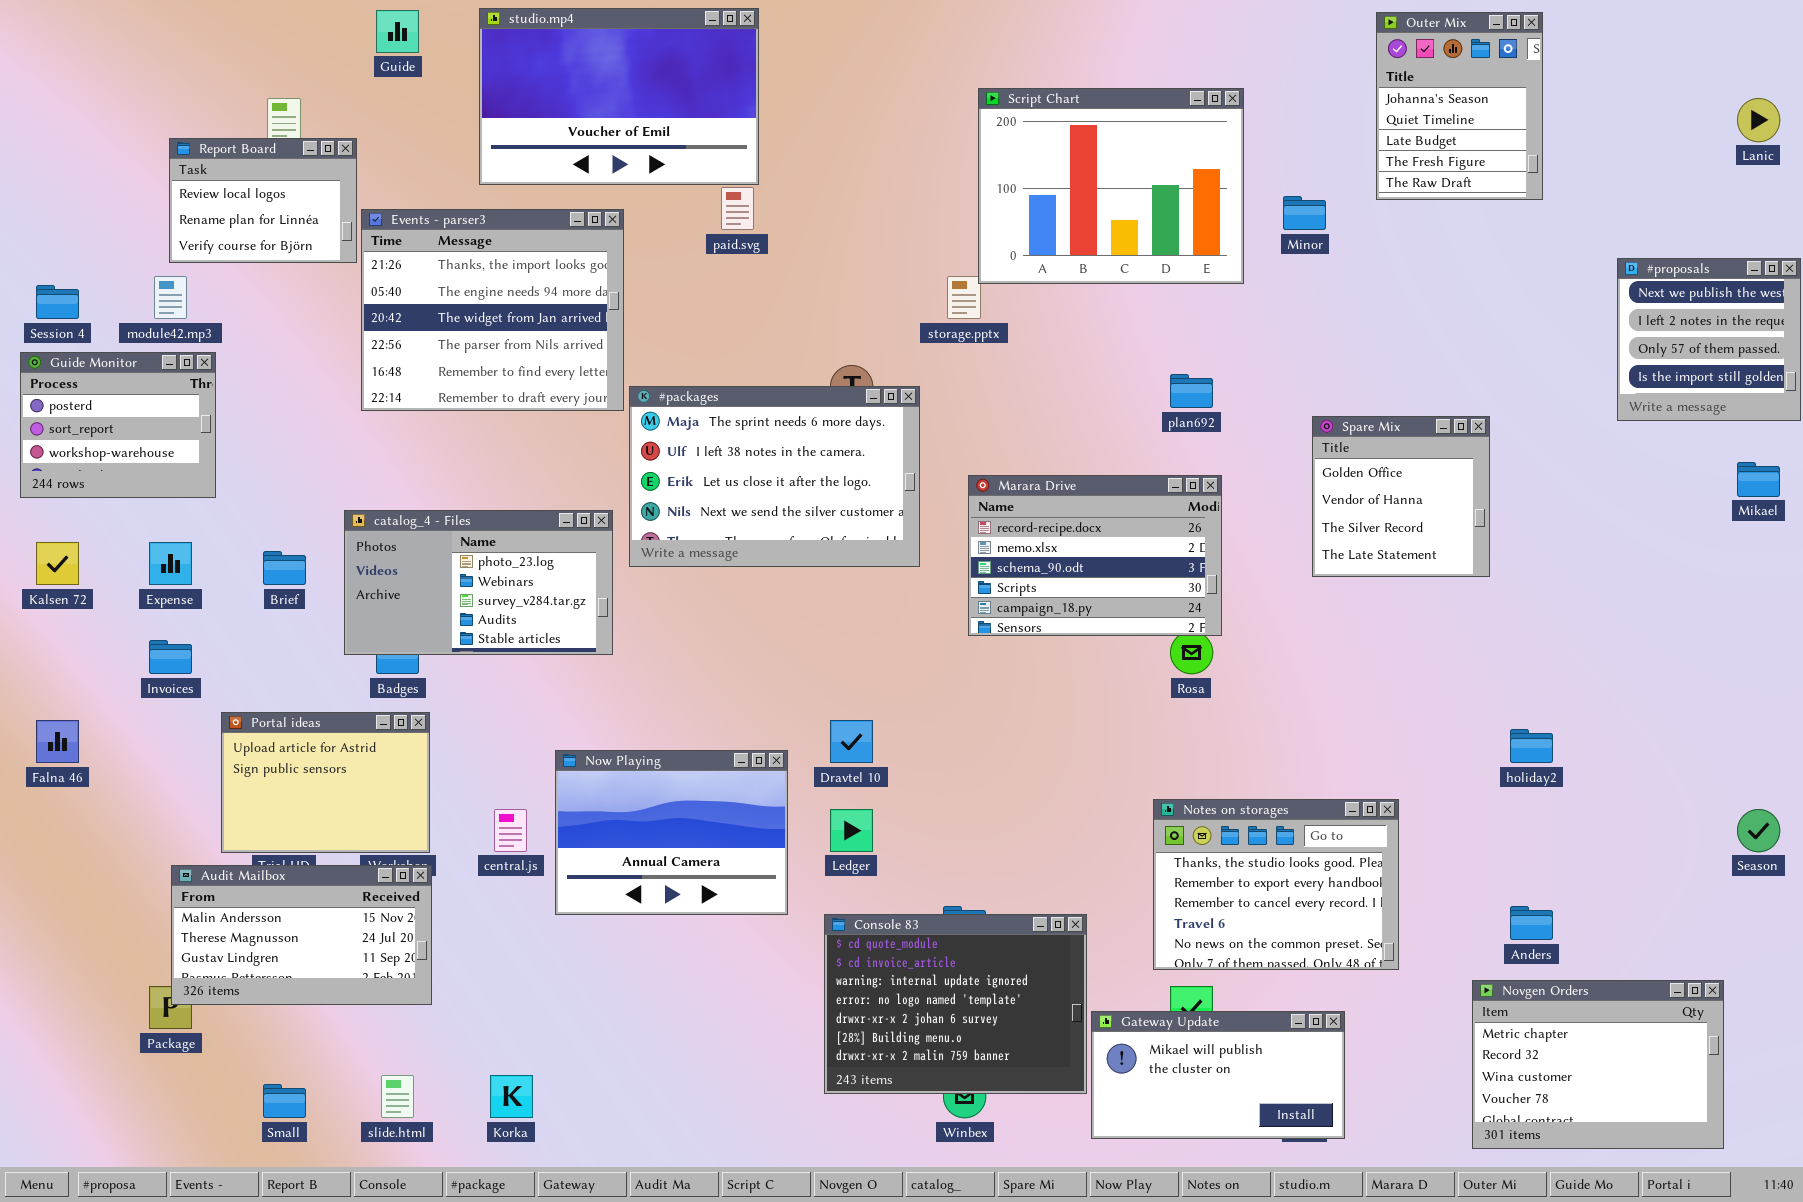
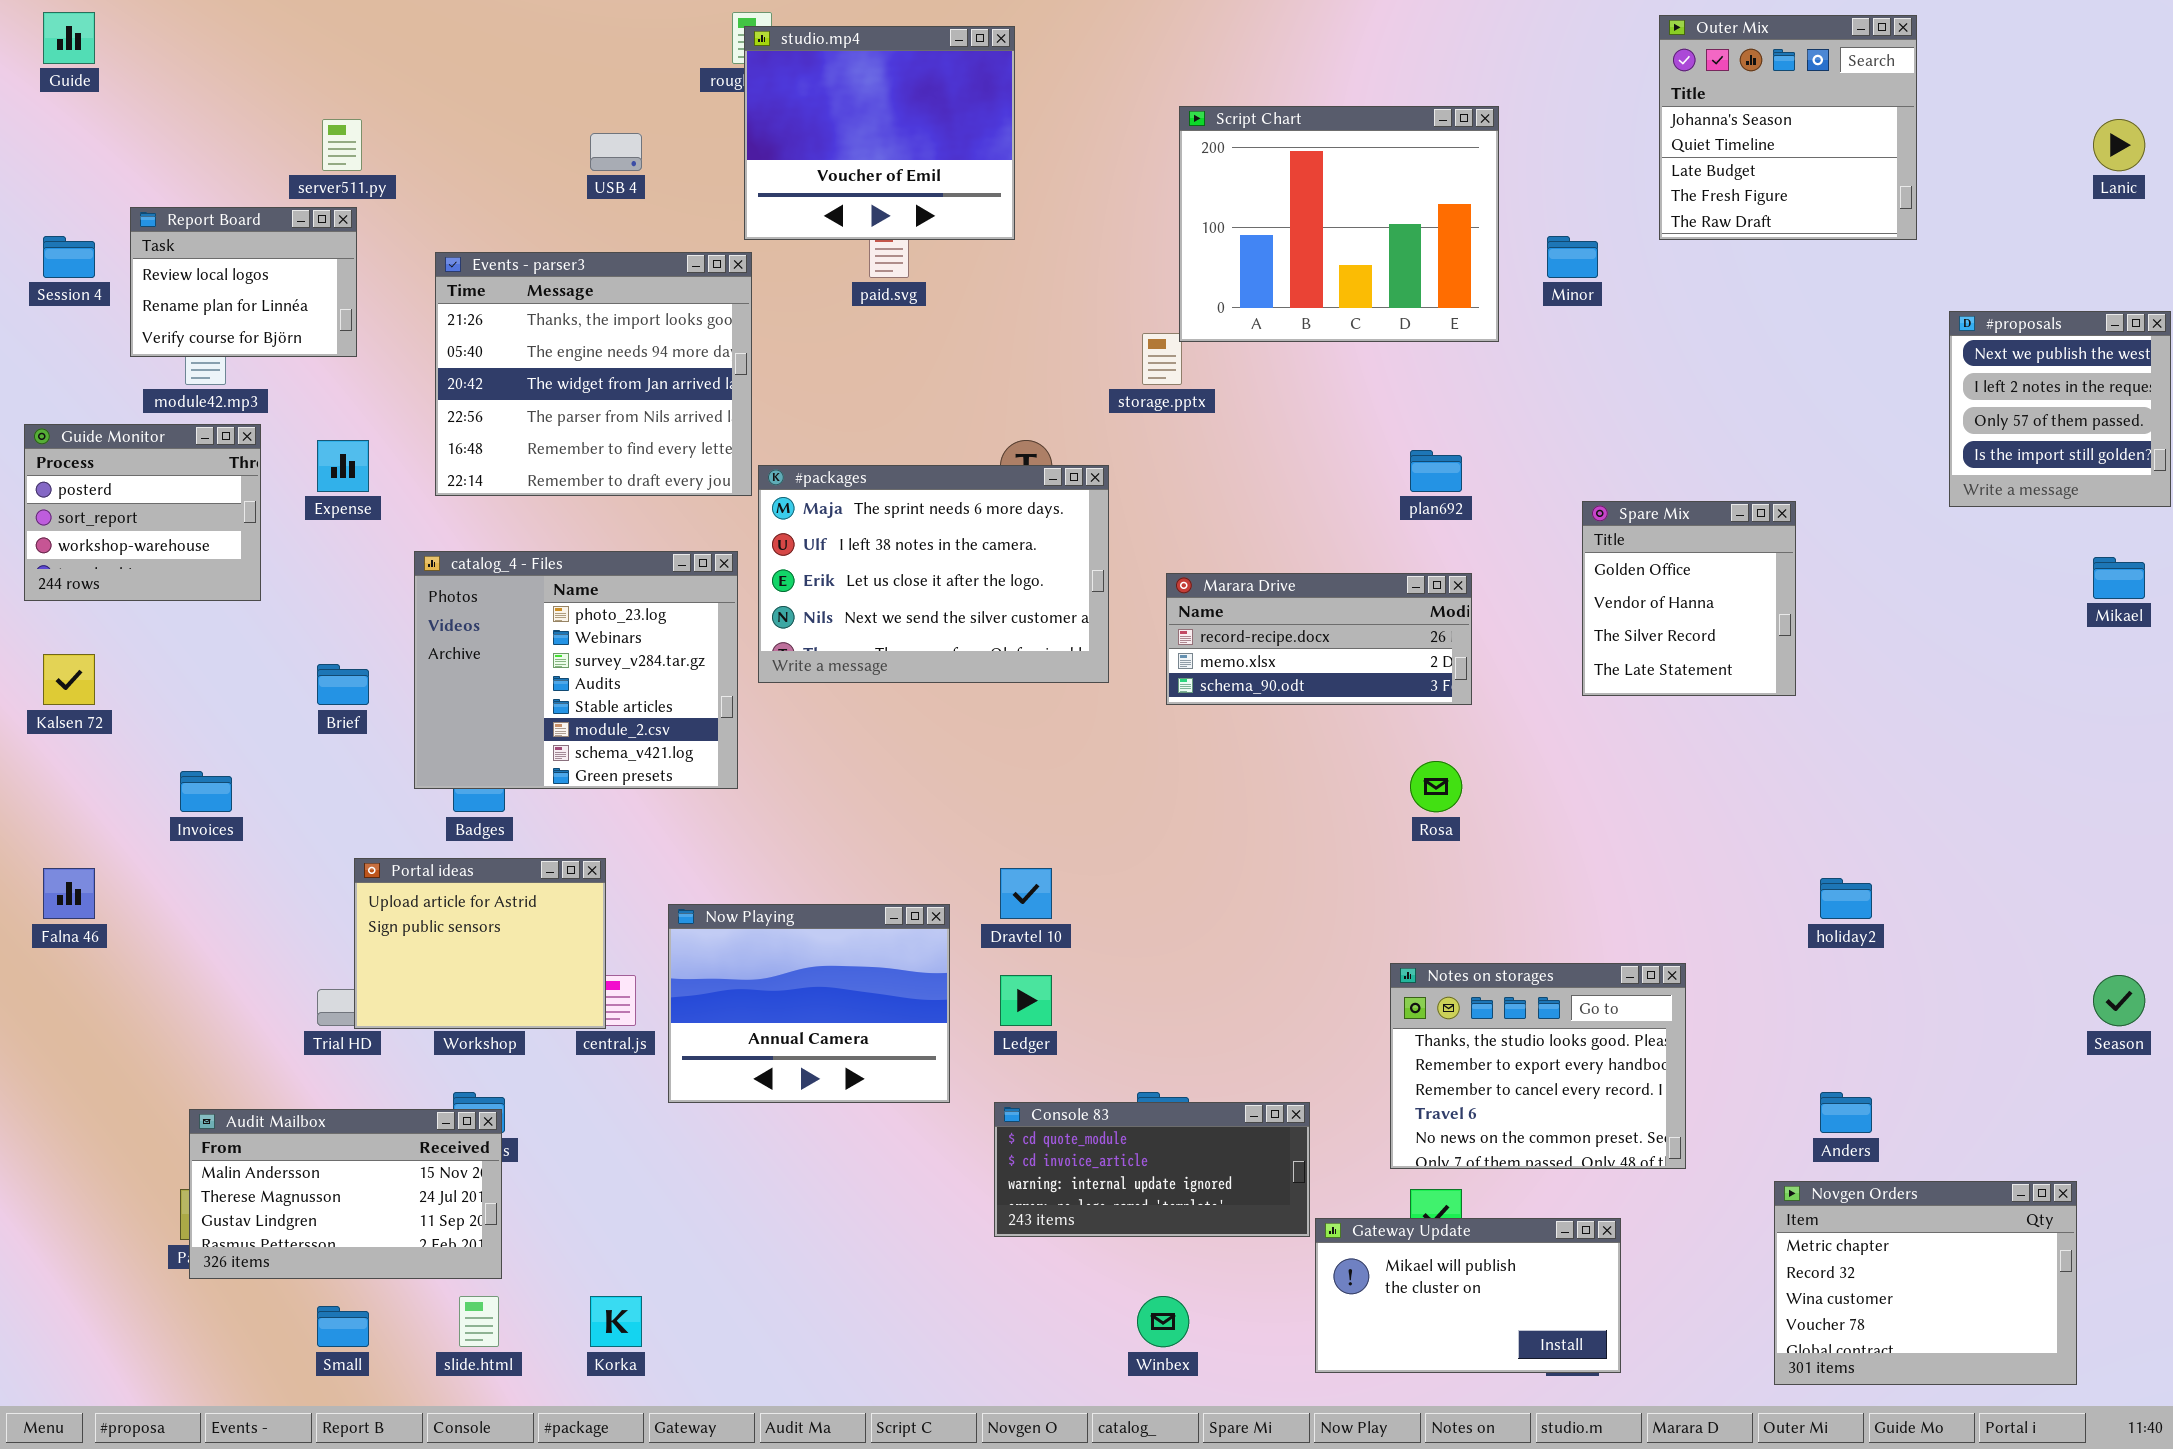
studio.mp4: [479,8,759,185] -> [744,26,1015,240], moved, resized
Guide: [376,10,419,53] -> [43,12,95,64], moved
Outer Mix: [1376,12,1543,200] -> [1659,15,1917,240], resized
Report Board: [169,138,357,263] -> [130,207,357,357], moved
Session 4: [36,285,79,319] -> [43,236,95,278], moved
Marara Drive: [968,475,1222,636] -> [1166,573,1472,705], resized
catalog_4 - Files: [344,510,613,655] -> [414,551,738,789], resized
Expense: [149,542,192,585] -> [317,440,369,492], moved
Portal ideas: [221,712,430,853] -> [354,858,606,1029], moved
Audit Mailbox: [171,865,432,1005] -> [189,1109,502,1279], moved
Console 83: [824,914,1087,1094] -> [994,1102,1310,1237], resized

